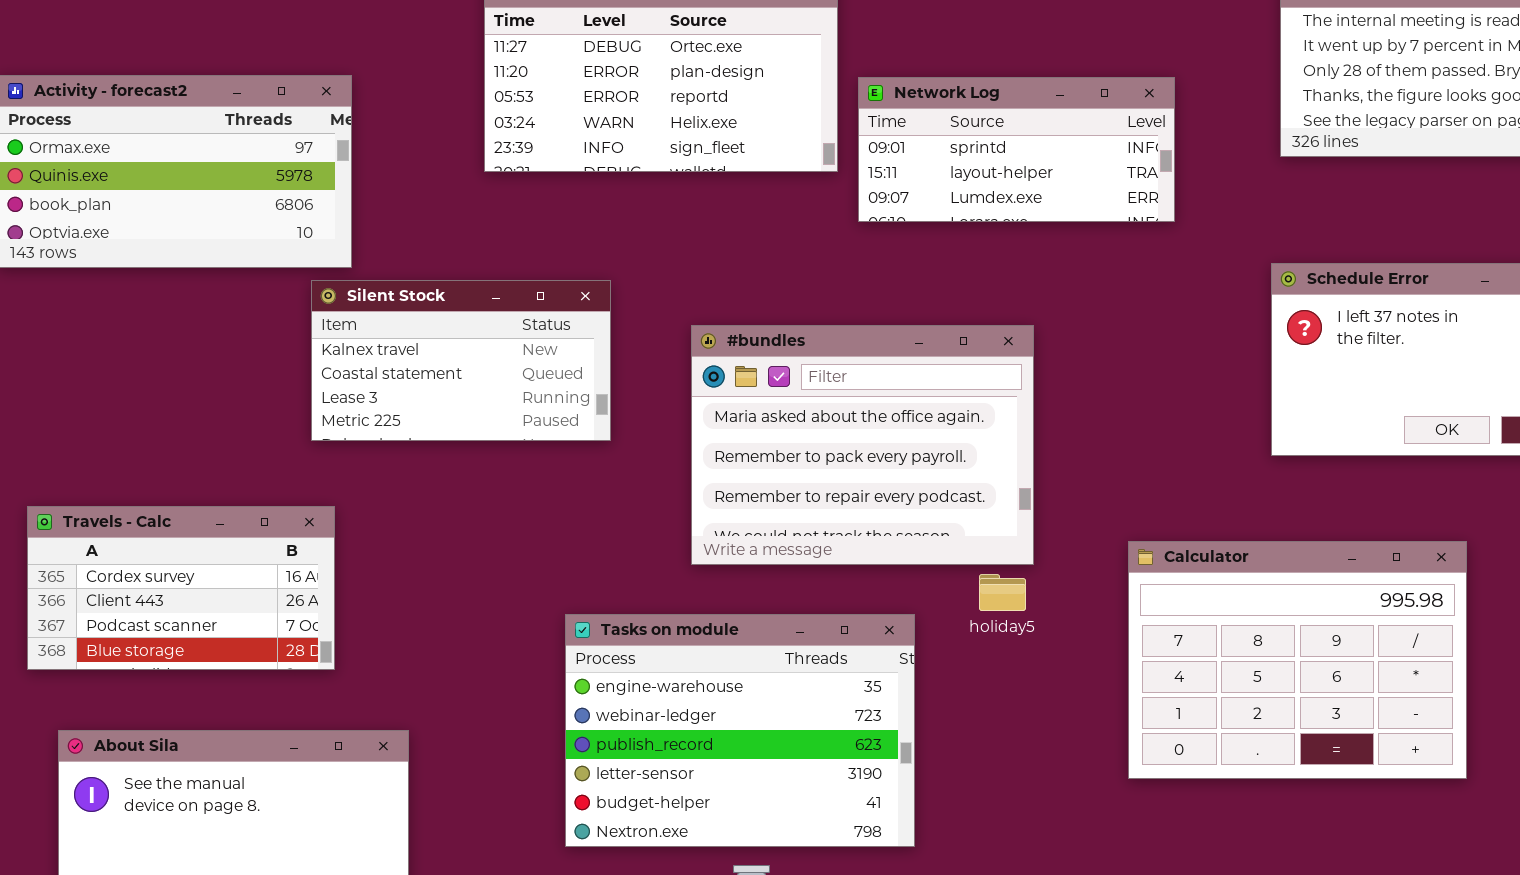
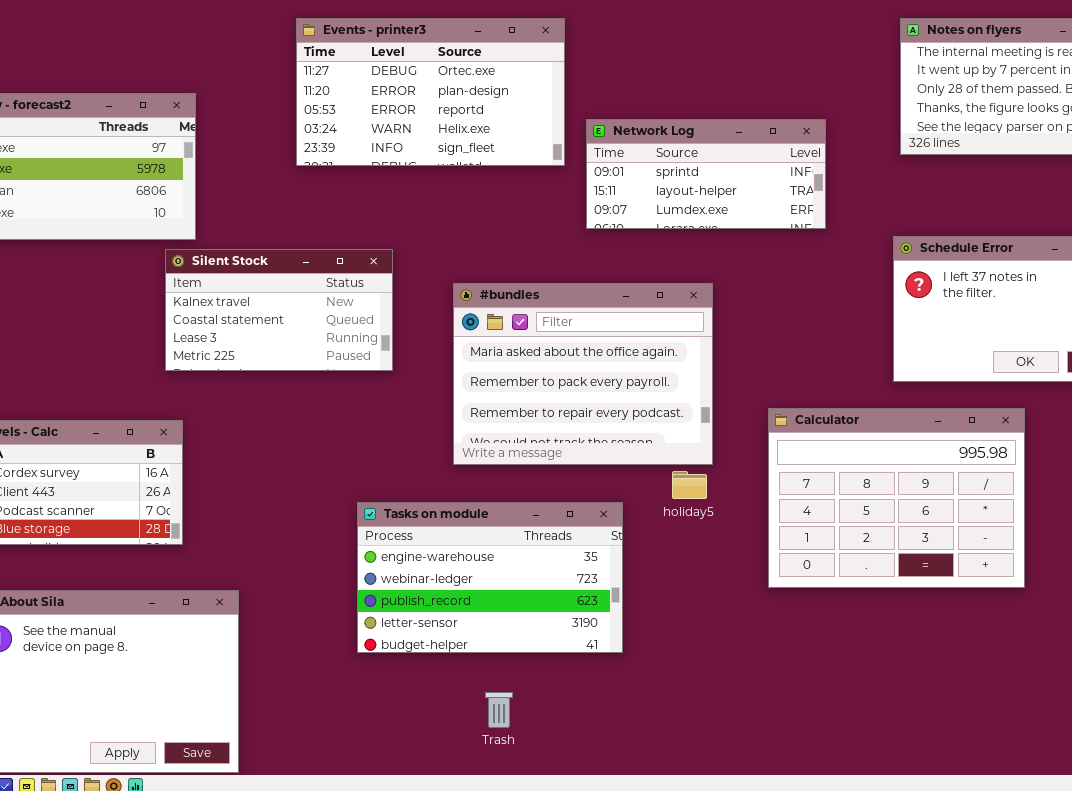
Network Log: [858,77,1175,222] -> [586,119,826,229], moved
Calculator: [1128,541,1467,779] -> [768,408,1025,588], moved
Tasks on module: [565,614,915,847] -> [357,502,623,653], resized

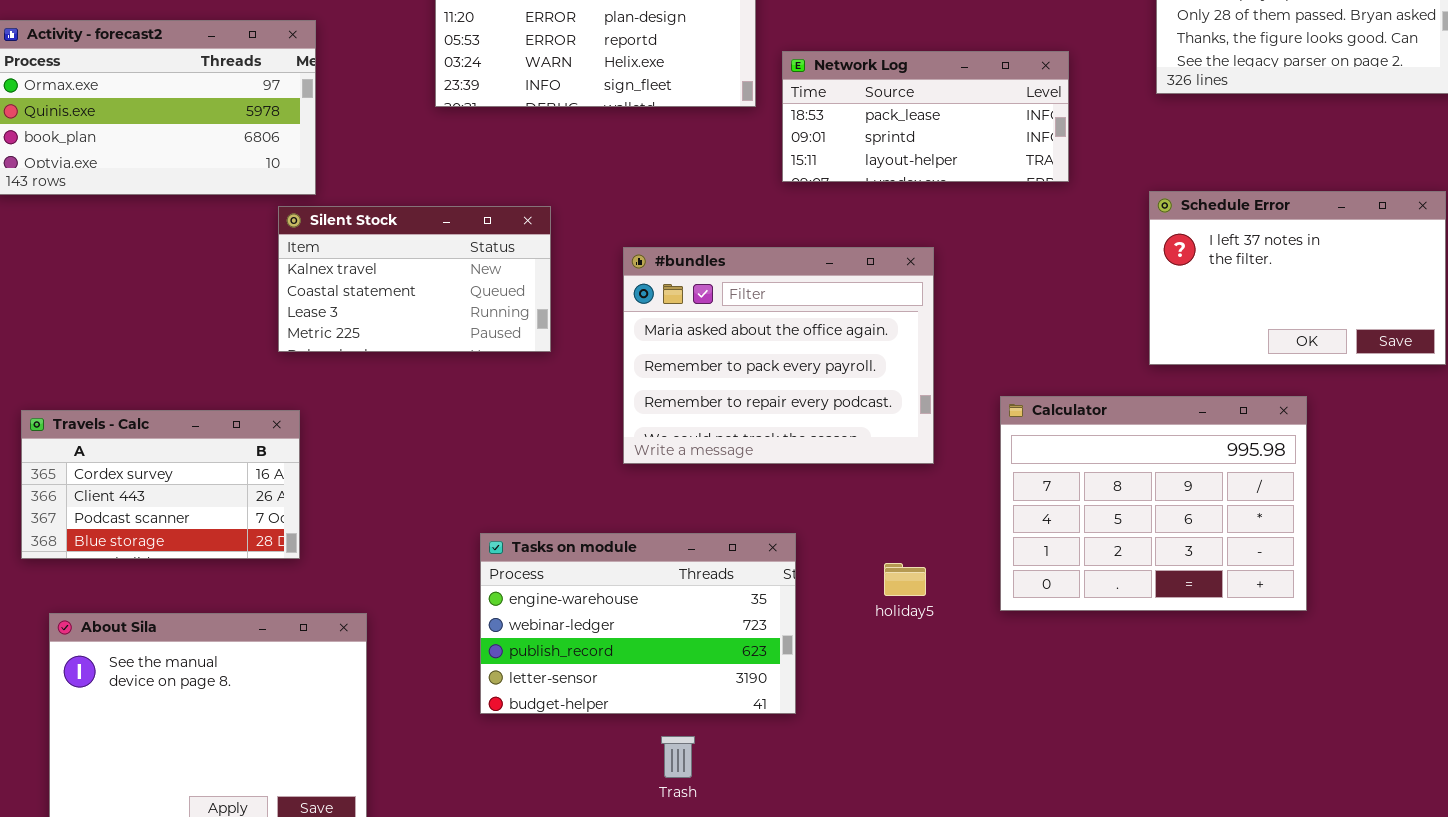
Network Log: [586,119,826,229] -> [782,51,1069,182], scrolled up 1 row
holiday5: [672,471,707,499] -> [884,563,926,596], moved
Tasks on module: [357,502,623,653] -> [480,533,796,714], moved

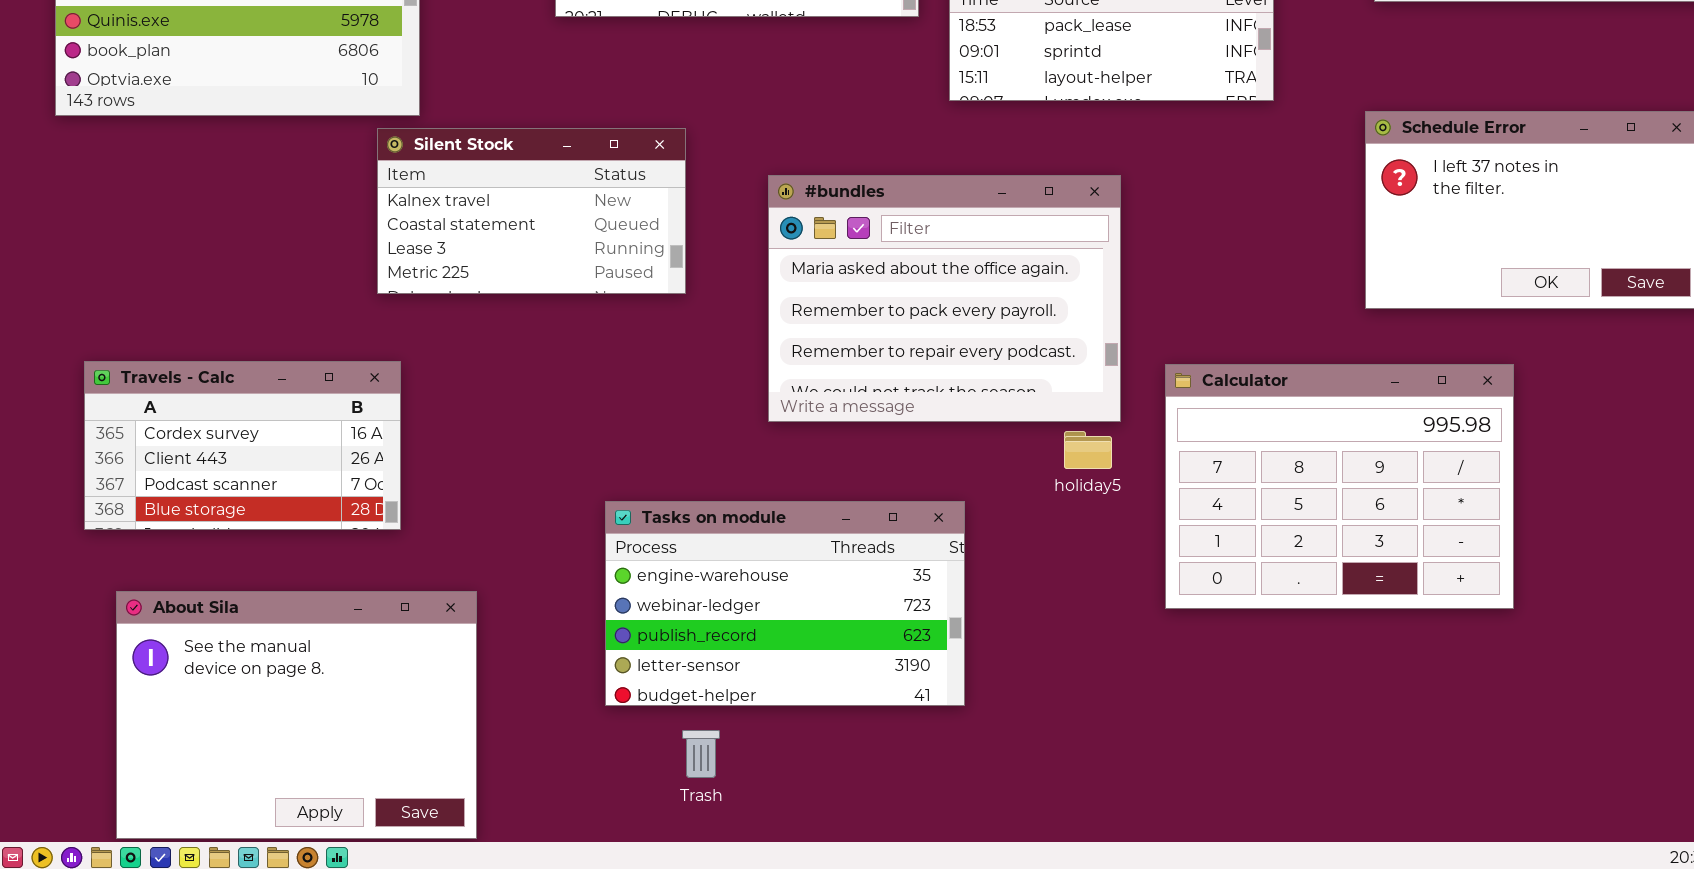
Calculator: [1000,396,1307,611] -> [1165,364,1514,609], moved
holiday5: [884,563,926,596] -> [1064,431,1112,469], moved
Trash: [661,736,695,778] -> [682,730,720,778], moved

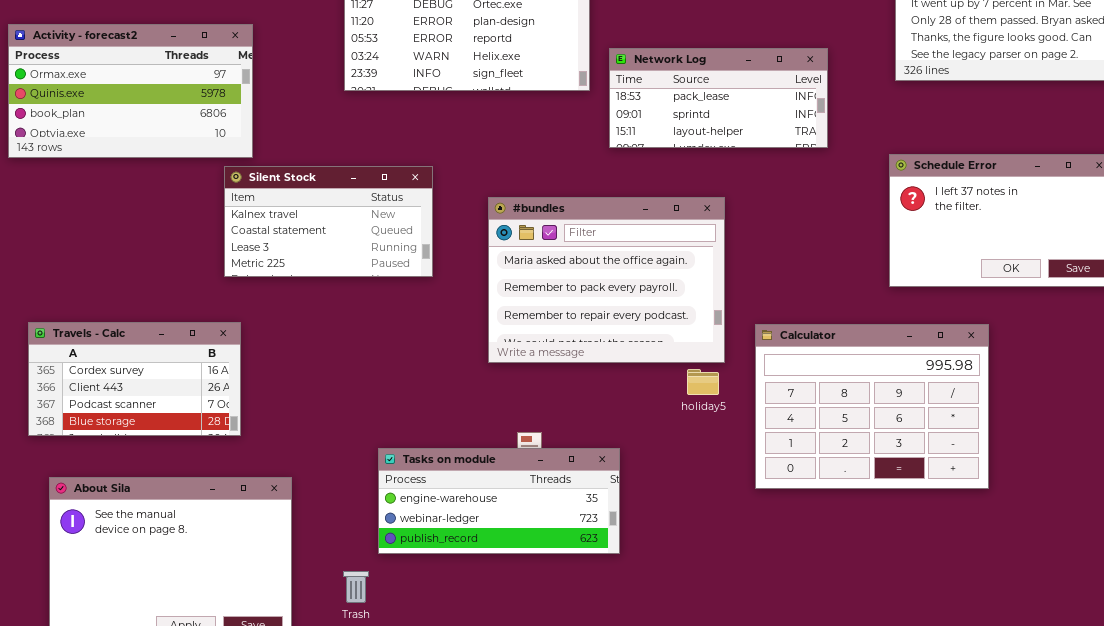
Tasks on module: [605,501,965,706] -> [378,448,620,554], resized
Trash: [682,730,720,778] -> [343,571,369,603], moved

